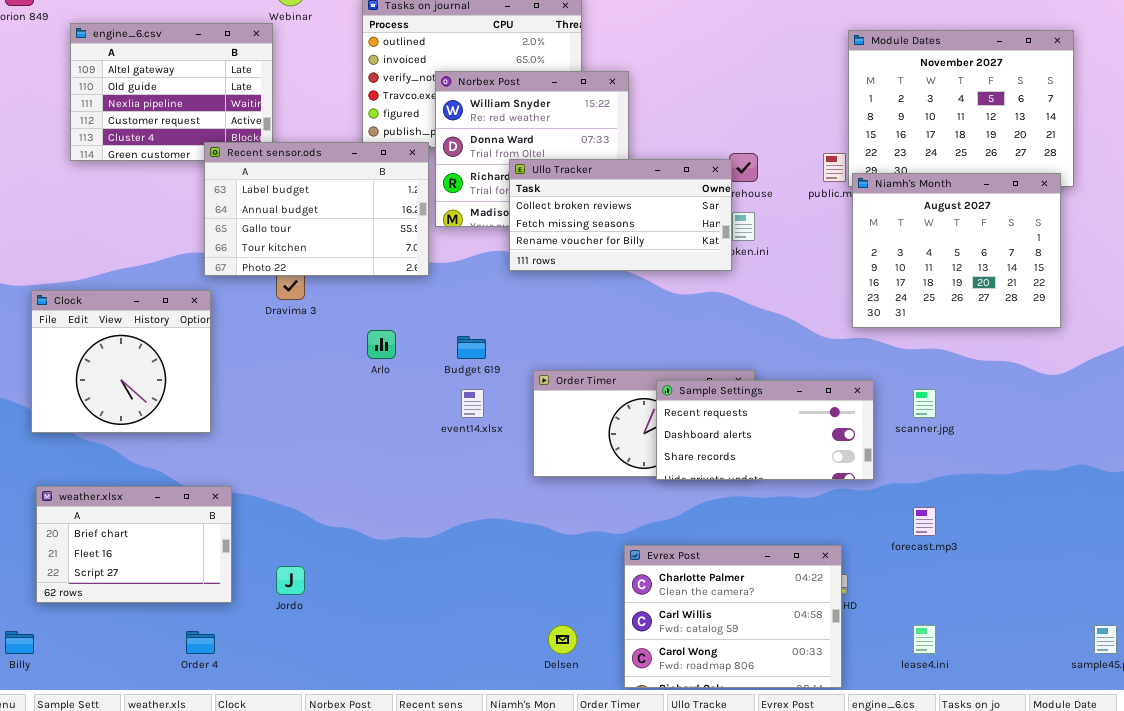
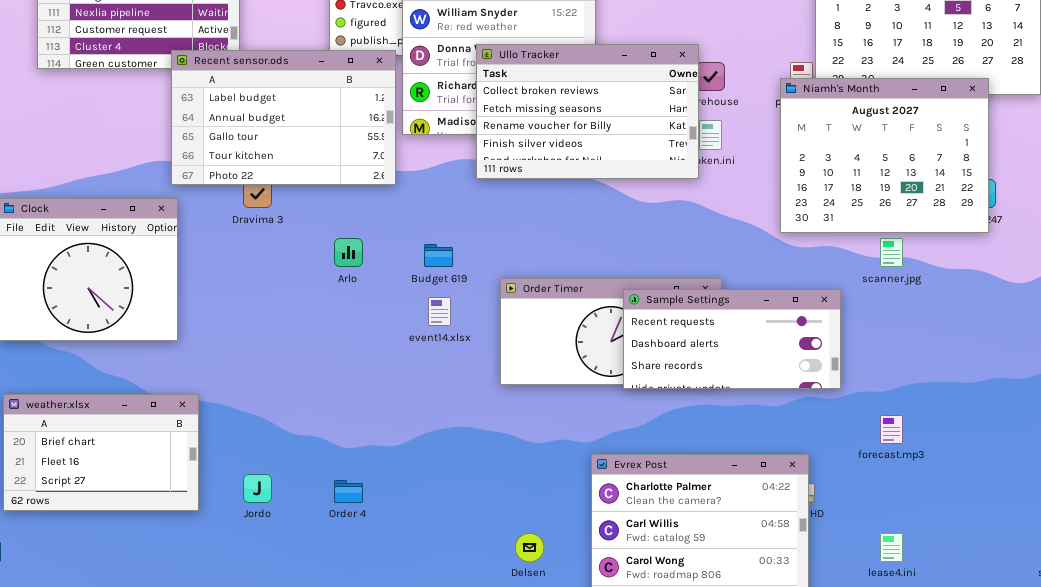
Ullo Tracker: [509,159,732,271] -> [476,44,699,179], resized
Niamh's Month: [852,173,1061,328] -> [780,78,989,233], moved
scanner.jpg: [913,389,936,418] -> [880,238,903,267], moved
Order 4: [186,631,215,654] -> [334,480,363,503], moved

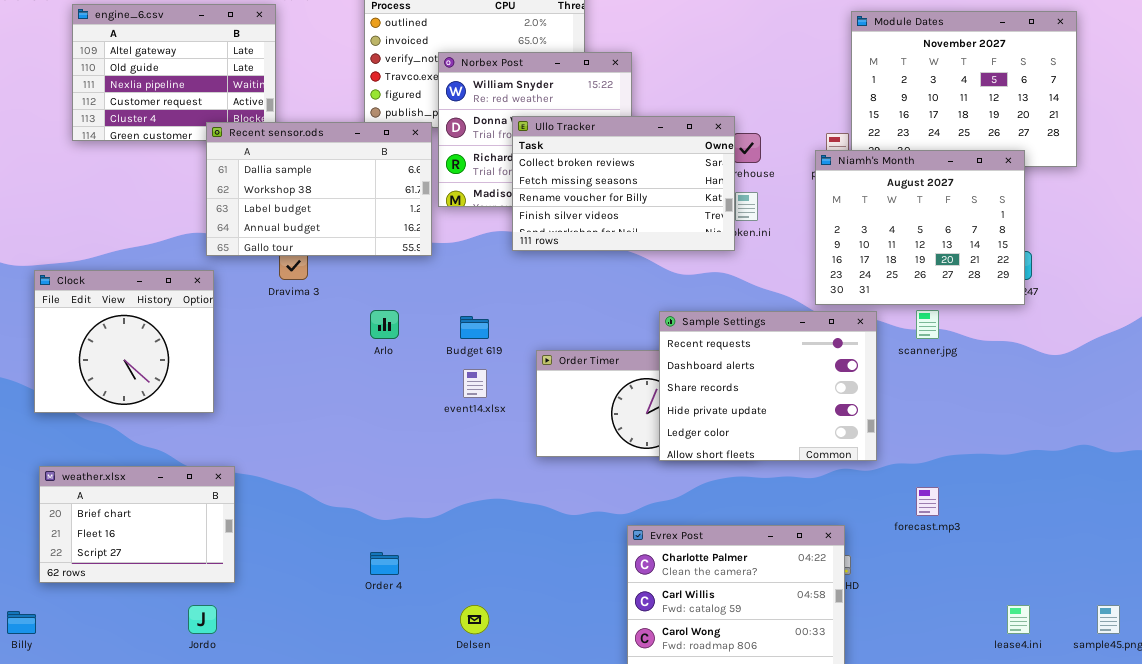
Recent sensor.ods: [171,50,396,185] -> [206,122,432,256], scrolled up 2 rows
Sample Settings: [623,289,841,389] -> [659,311,877,461], resized
Jordo: [243,474,272,503] -> [188,605,217,634], moved
Delsen: [515,533,544,562] -> [460,605,489,634], moved
lease4.ini: [880,533,903,562] -> [1007,605,1030,634], moved

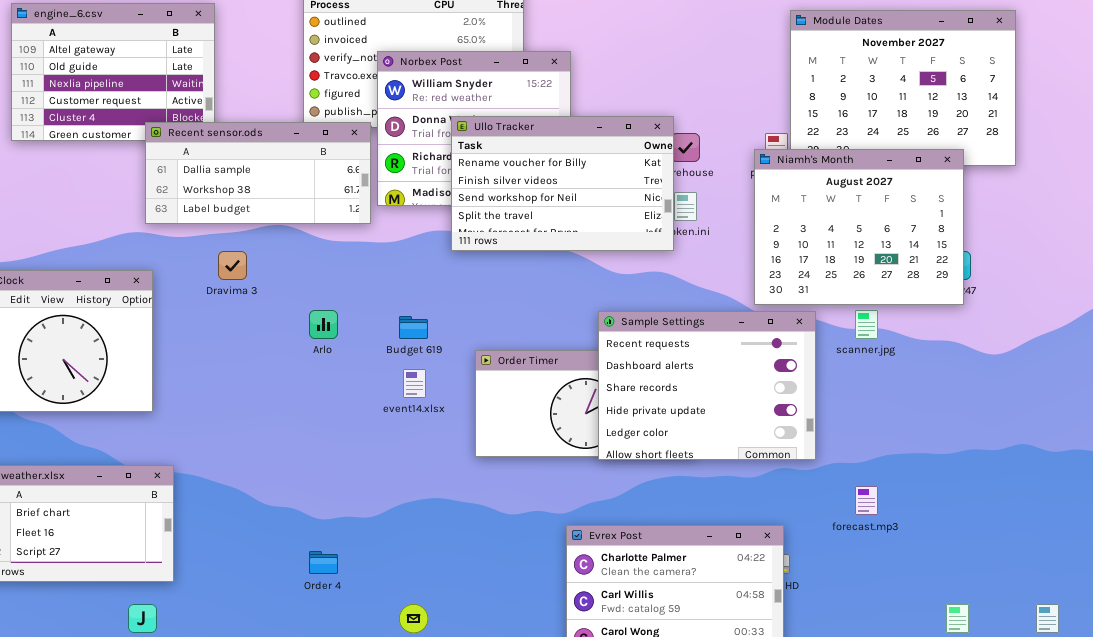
Ullo Tracker: [512,116,735,251] -> [451,116,674,251], scrolled down 2 rows
Recent sensor.ods: [206,122,432,256] -> [145,122,371,224], resized

